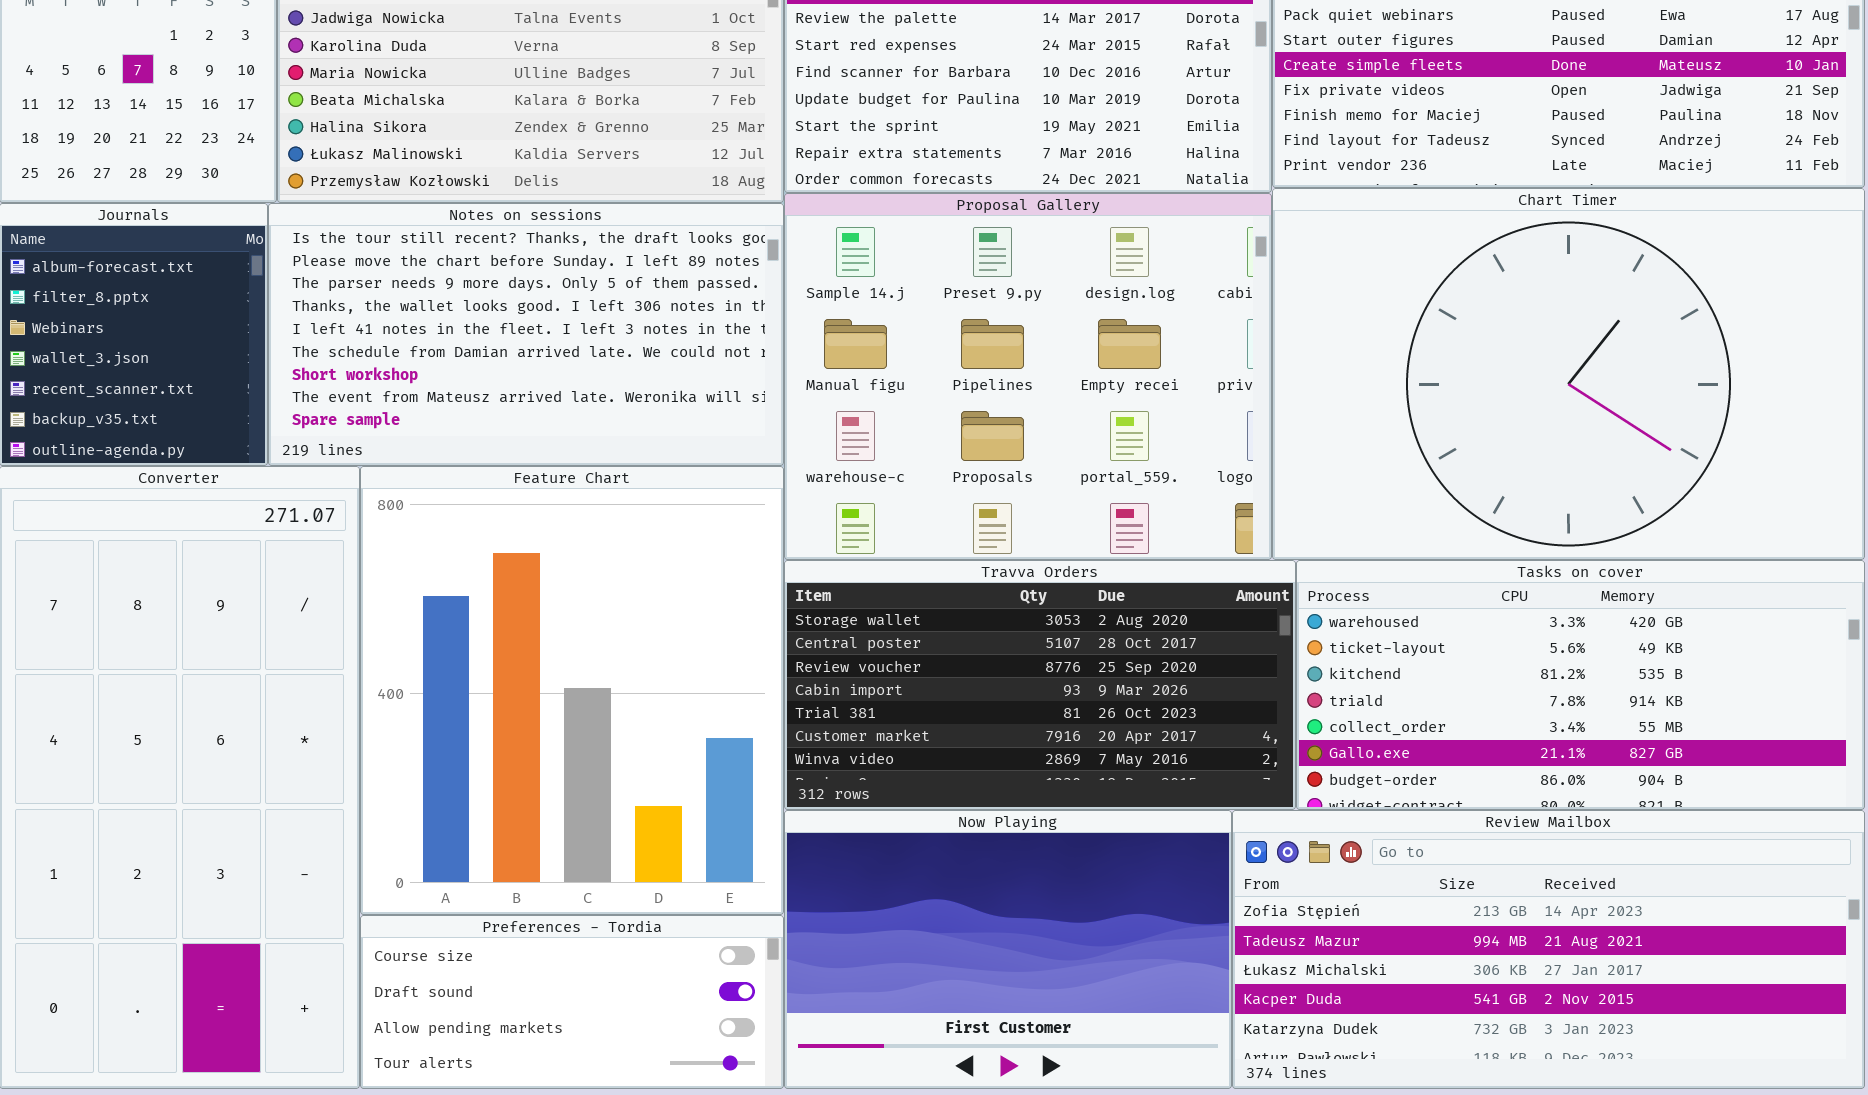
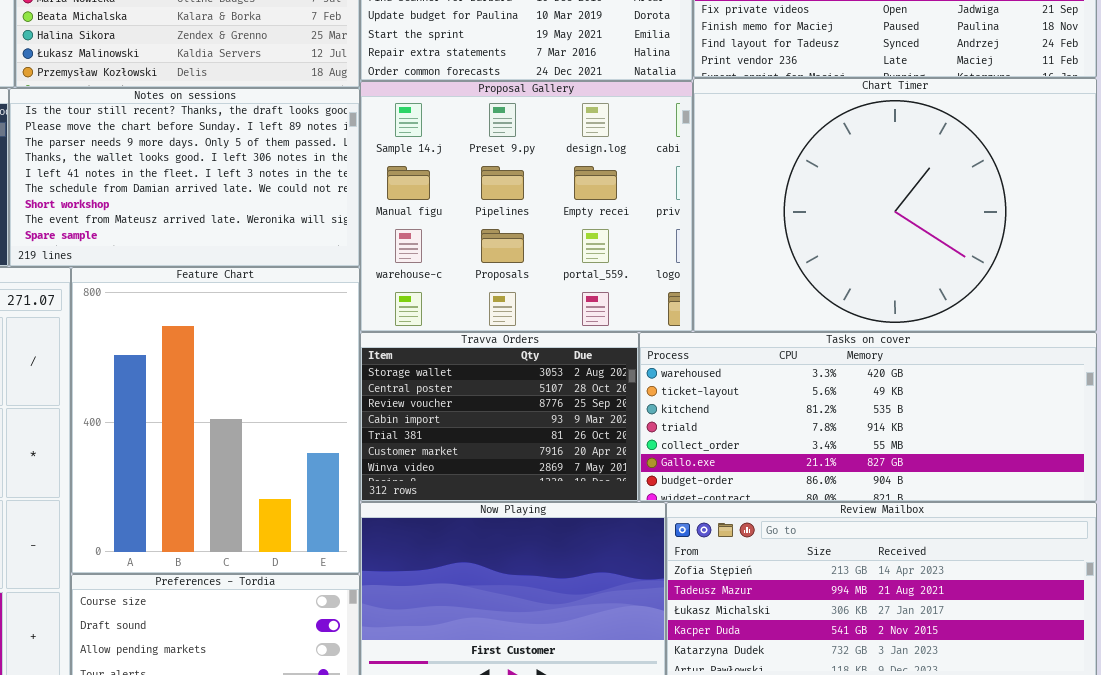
Travva Orders: [784,560,1296,810] -> [360,332,639,502], resized
Tasks on cover: [1296,560,1865,810] -> [639,332,1097,502], resized

